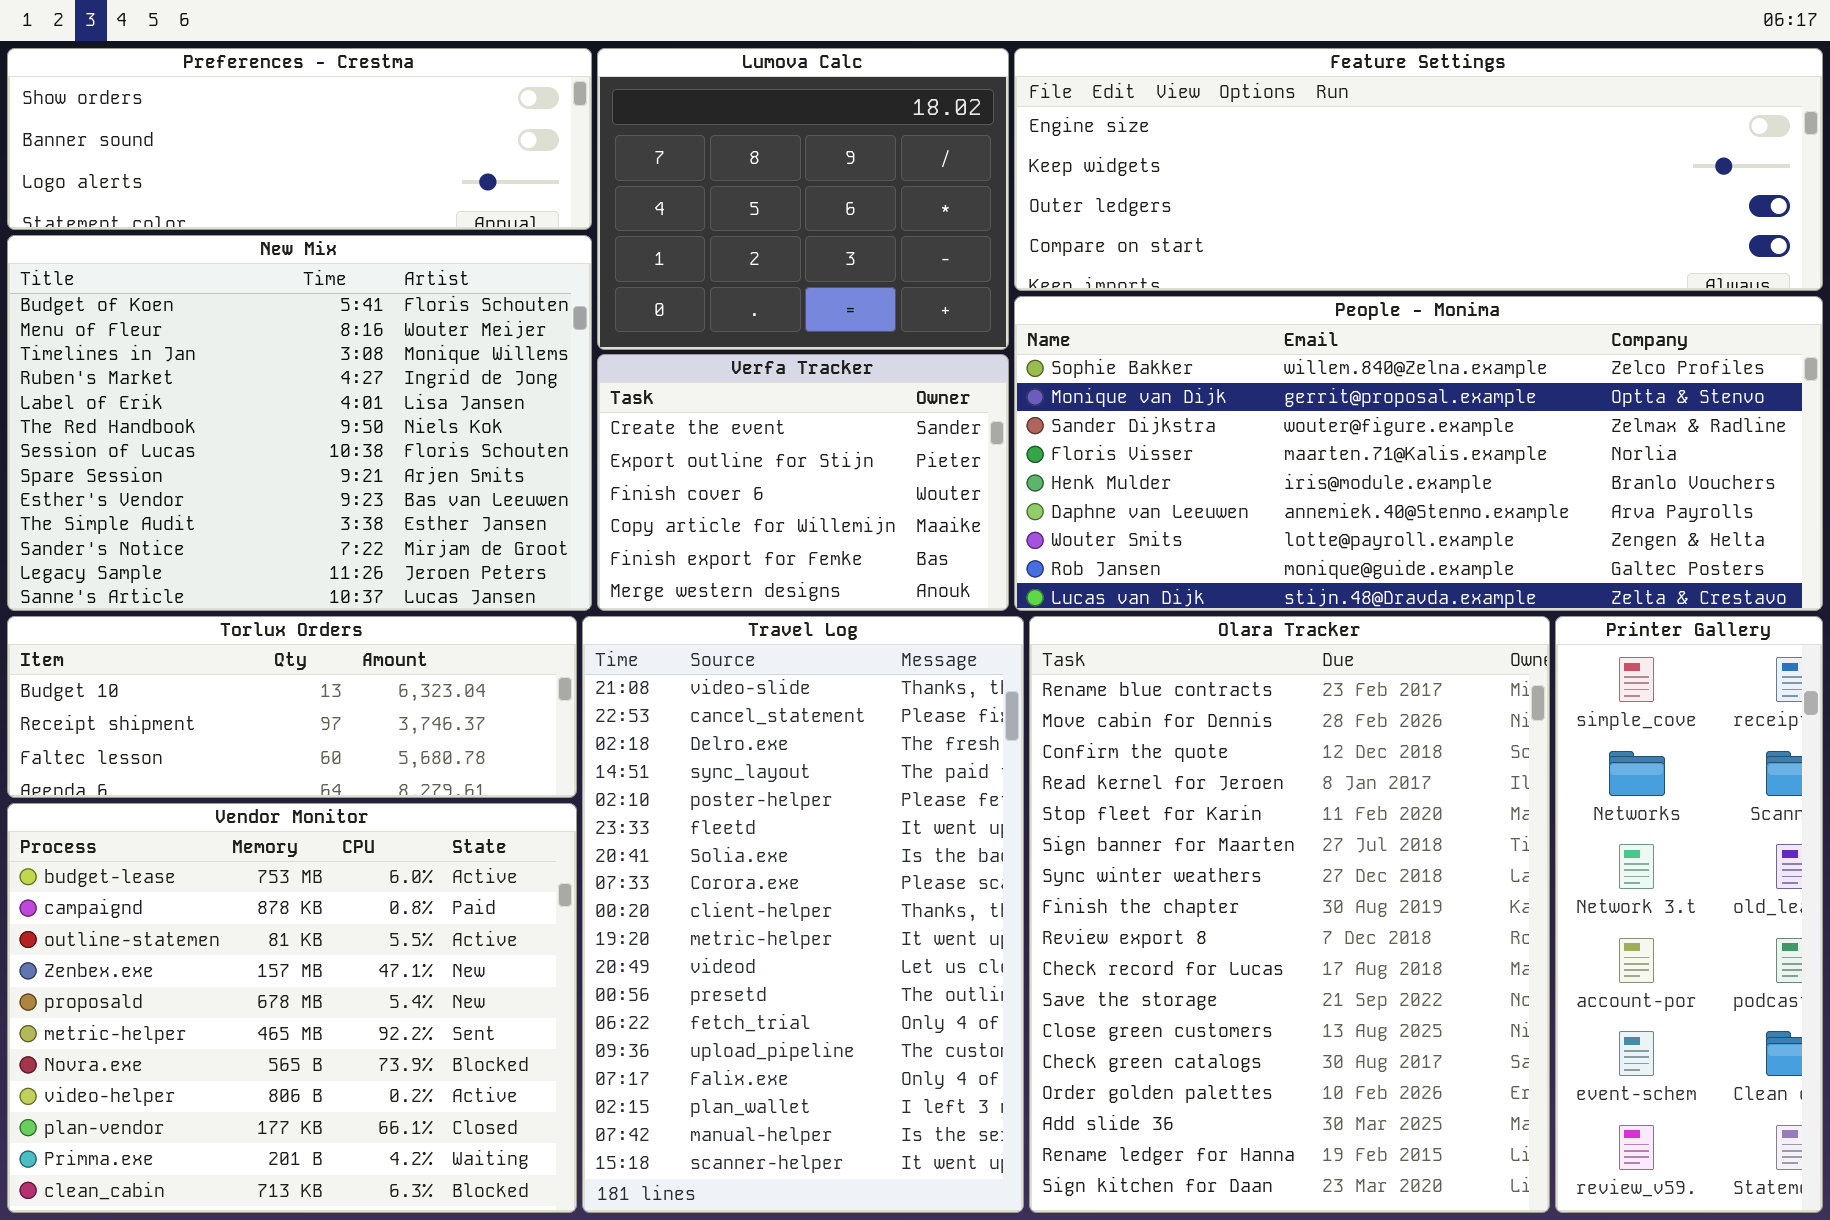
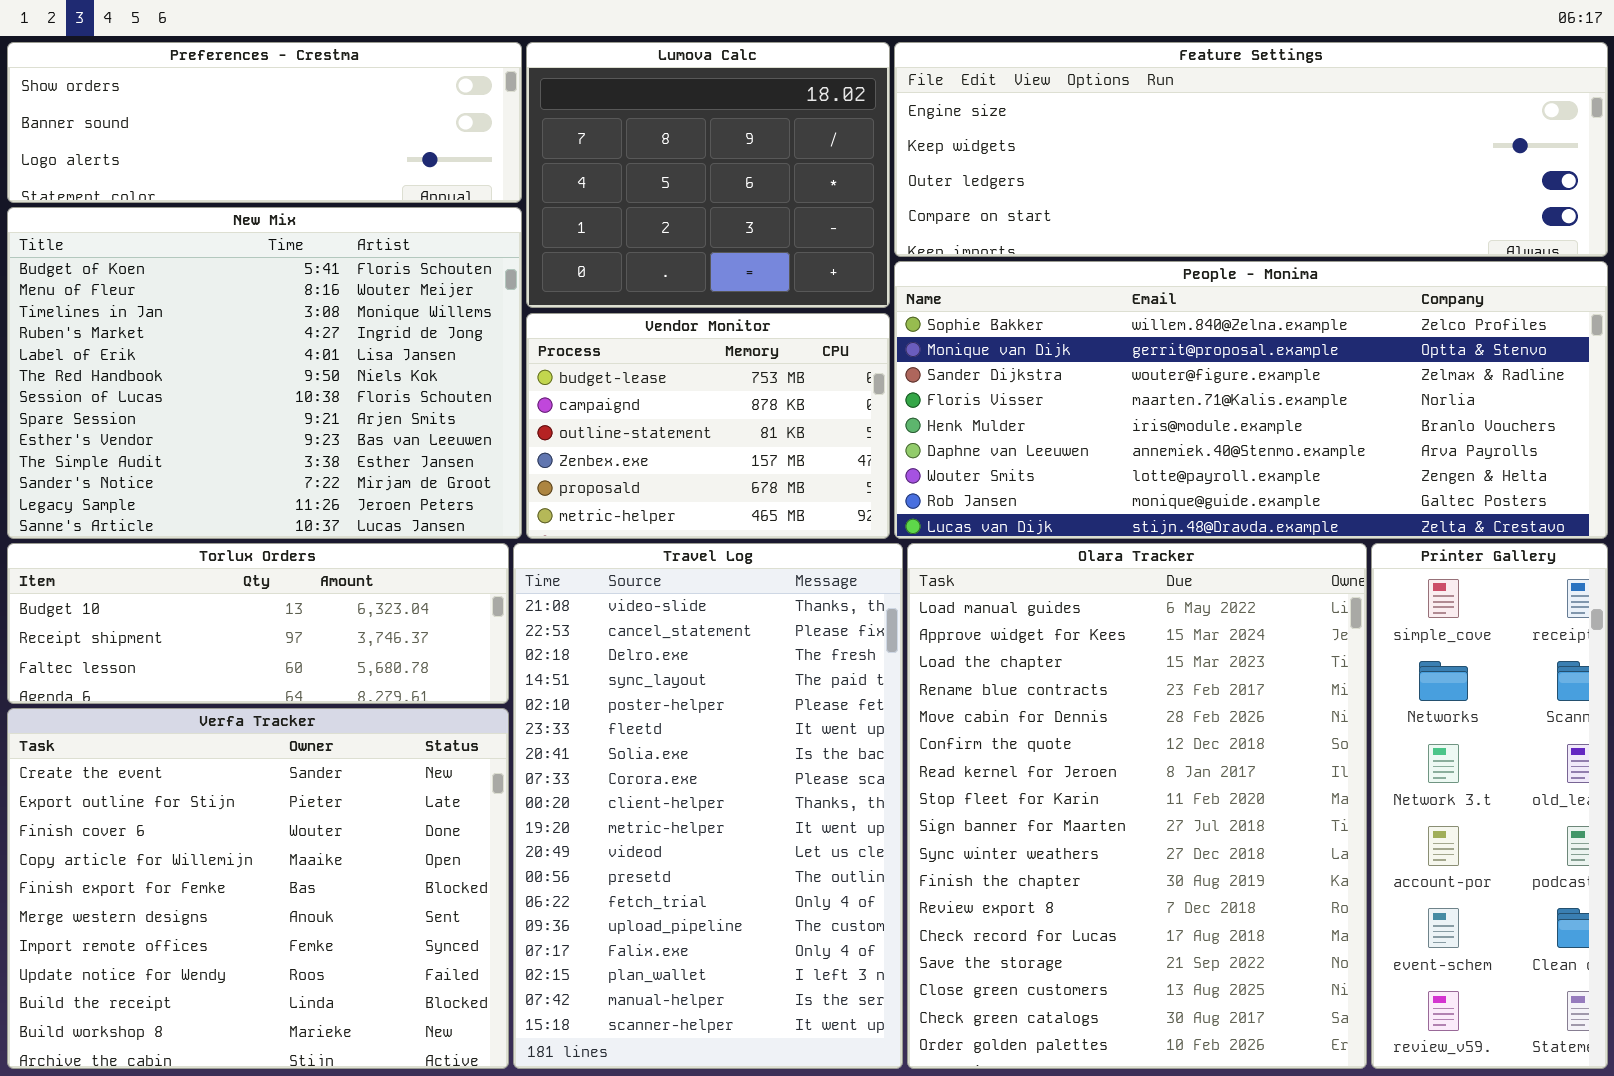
Verfa Tracker: [597,354,1009,611] -> [7,708,509,1069], moved, resized
Olara Tracker: [1029,616,1550,1213] -> [907,543,1367,1069], scrolled up 3 rows
Vendor Monitor: [7,803,577,1213] -> [526,313,890,539], moved, resized

